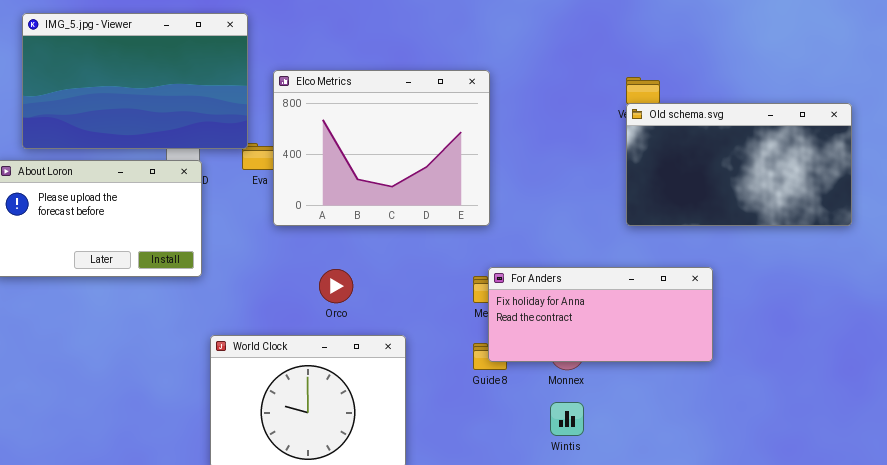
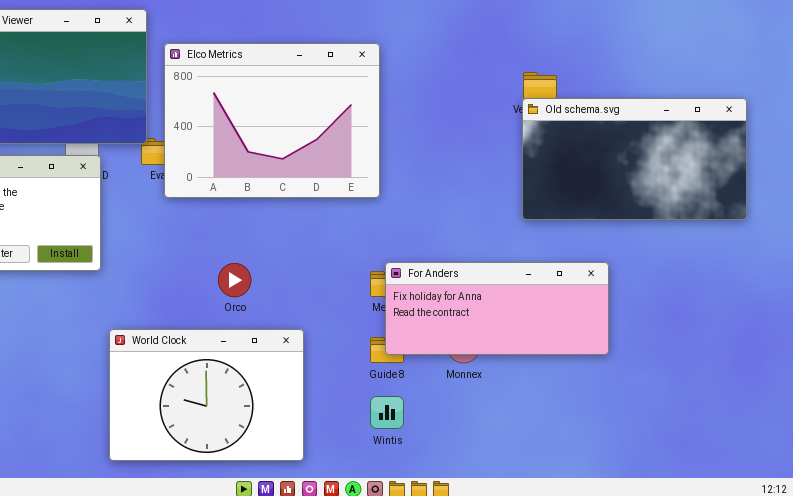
Elco Metrics: [273,70,490,226] -> [164,43,380,198], moved
Wintis: [550,402,584,436] -> [370,396,404,429], moved

